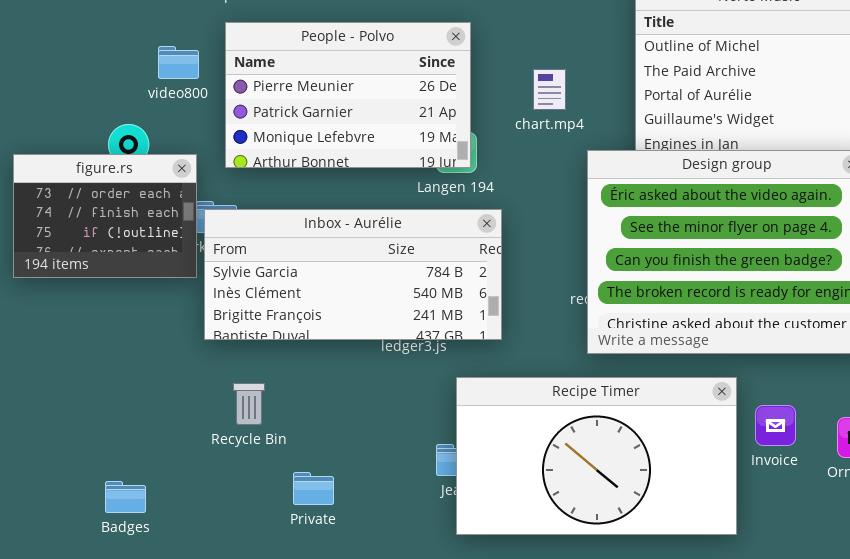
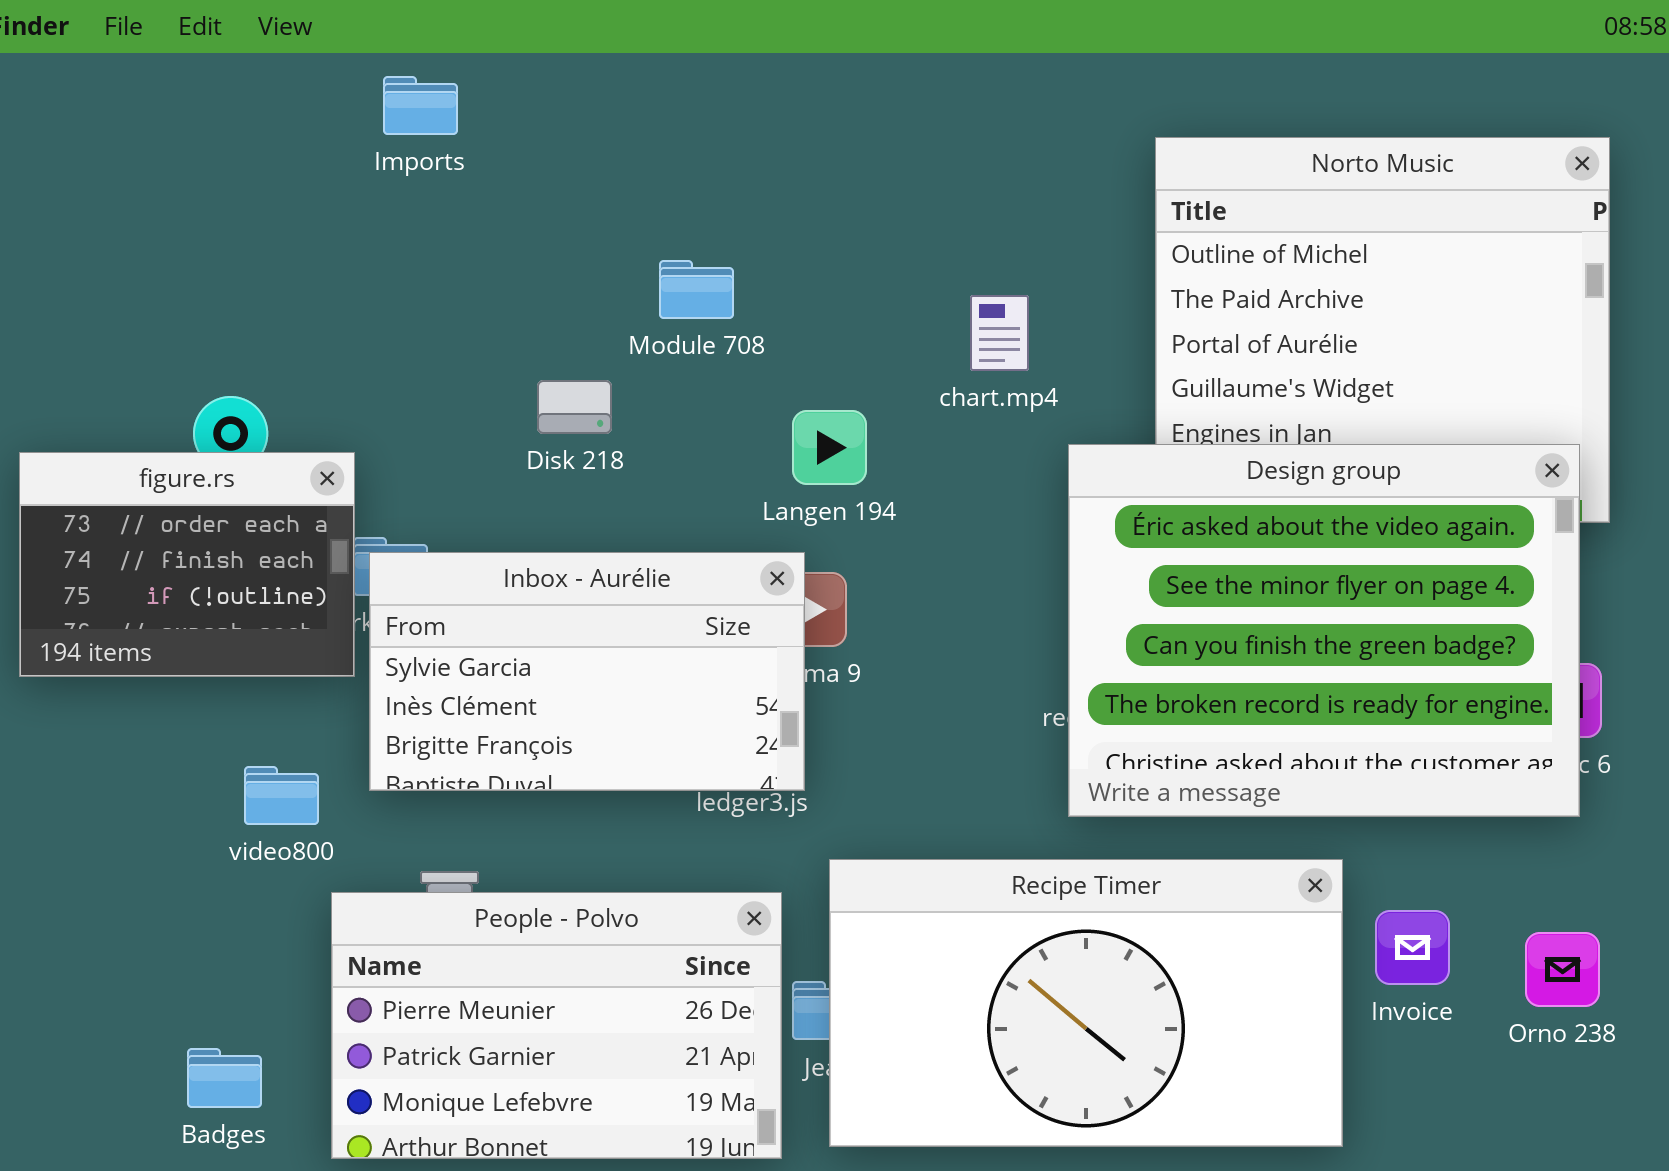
People - Polvo: [225,22,471,168] -> [331,892,782,1159], moved
video800: [158,46,199,79] -> [244,766,319,825], moved
Inbox - Aurélie: [204,209,502,340] -> [369,552,805,791], resized

